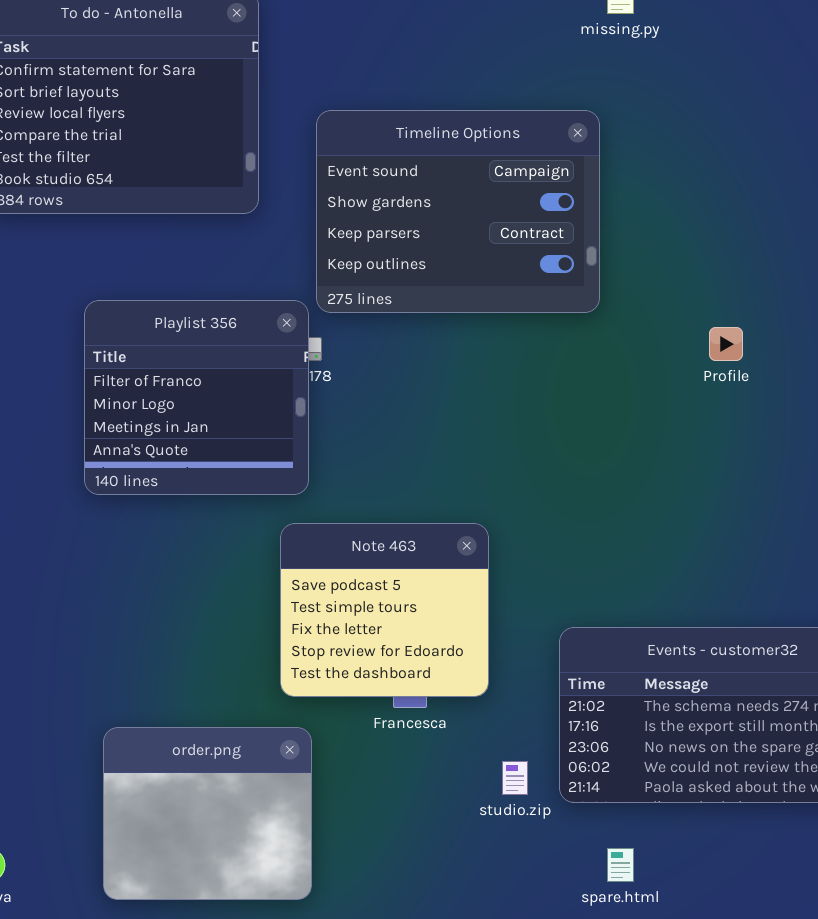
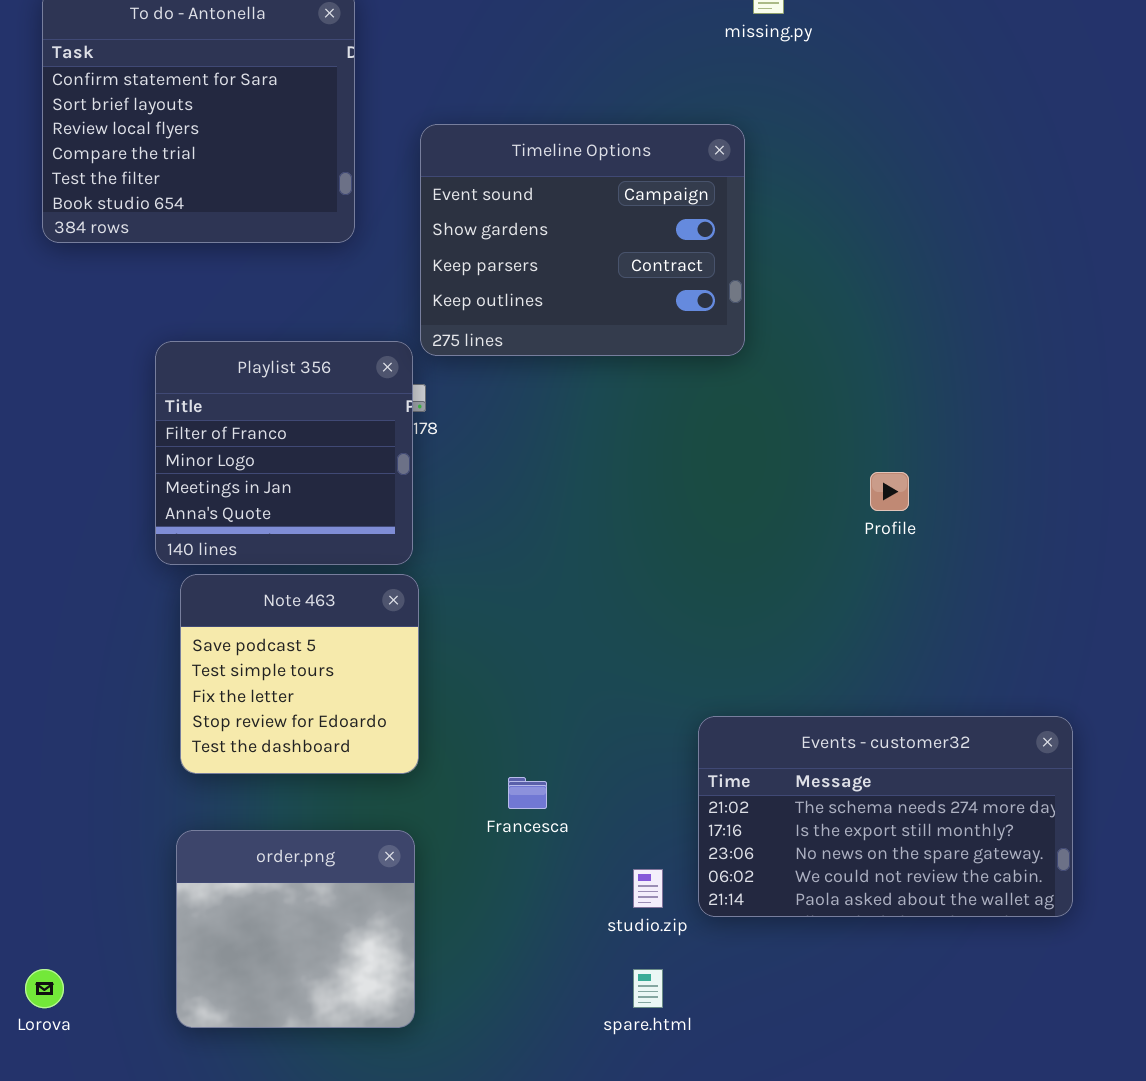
Profile: [709,327,743,361] -> [870,472,909,511], moved
Note 463: [280,523,489,697] -> [180,574,419,774], moved
spare.html: [607,848,634,882] -> [633,969,663,1008], moved

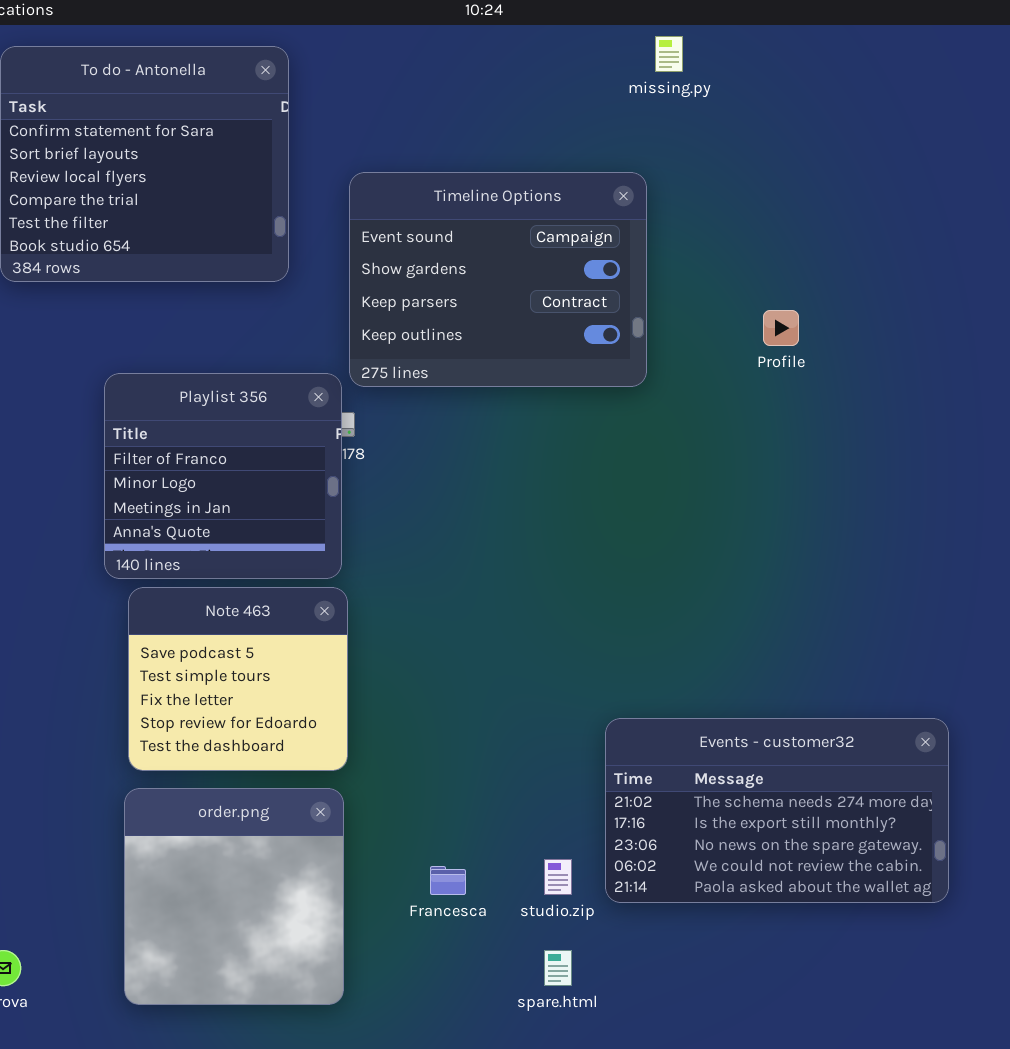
Profile: [870,472,909,511] -> [763,310,799,346], moved
Francesca: [508,777,547,809] -> [430,866,466,895], moved
order.png: [176,830,415,1028] -> [124,788,344,1005], resized

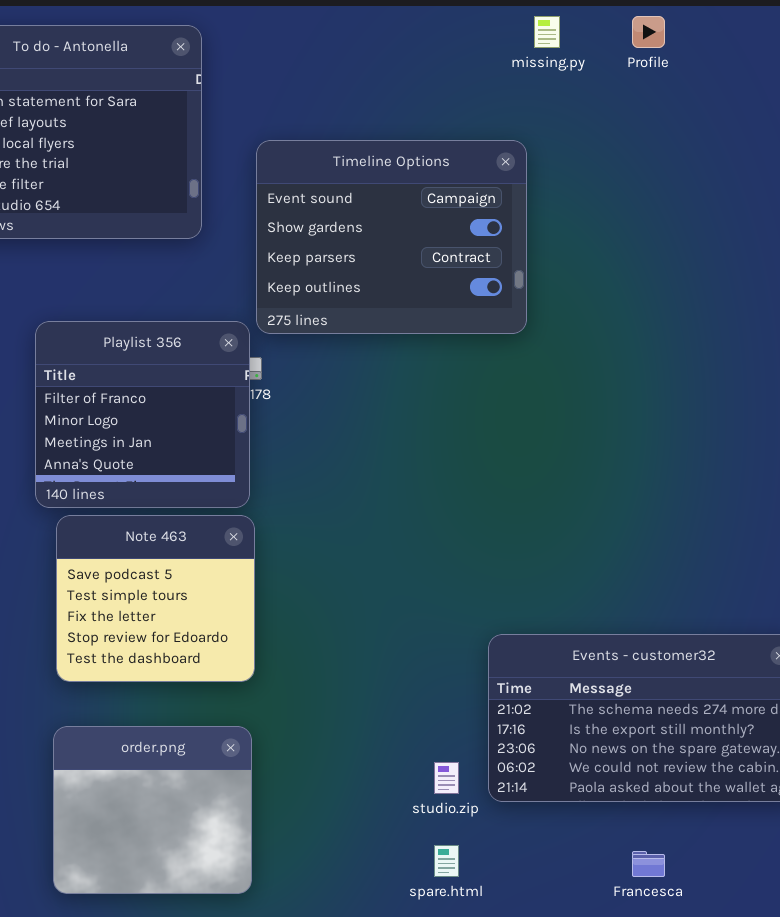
Profile: [763,310,799,346] -> [632,16,665,48], moved
order.png: [124,788,344,1005] -> [53,726,252,894], resized
Francesca: [430,866,466,895] -> [632,851,665,877], moved

